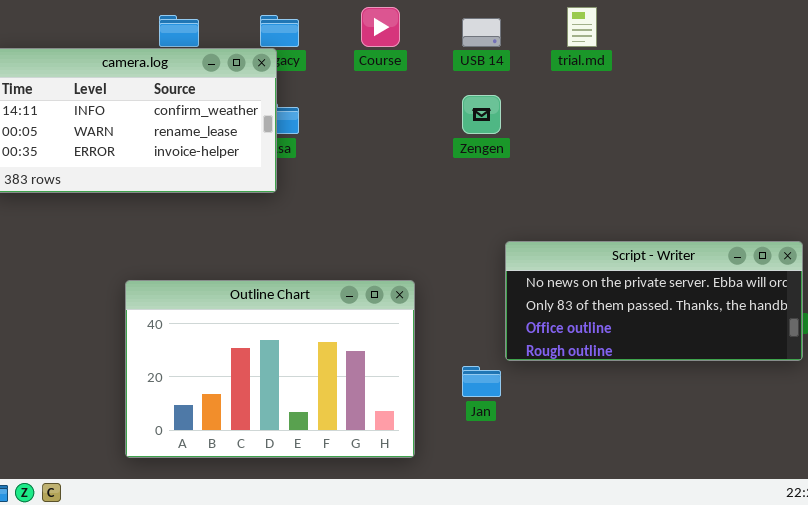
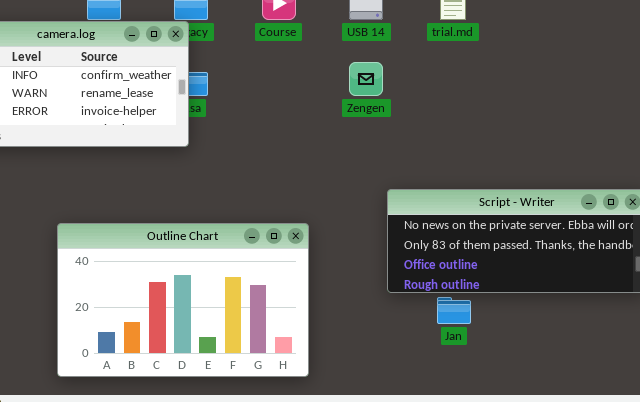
Jan: [462,366,501,397] -> [437,297,471,324], moved

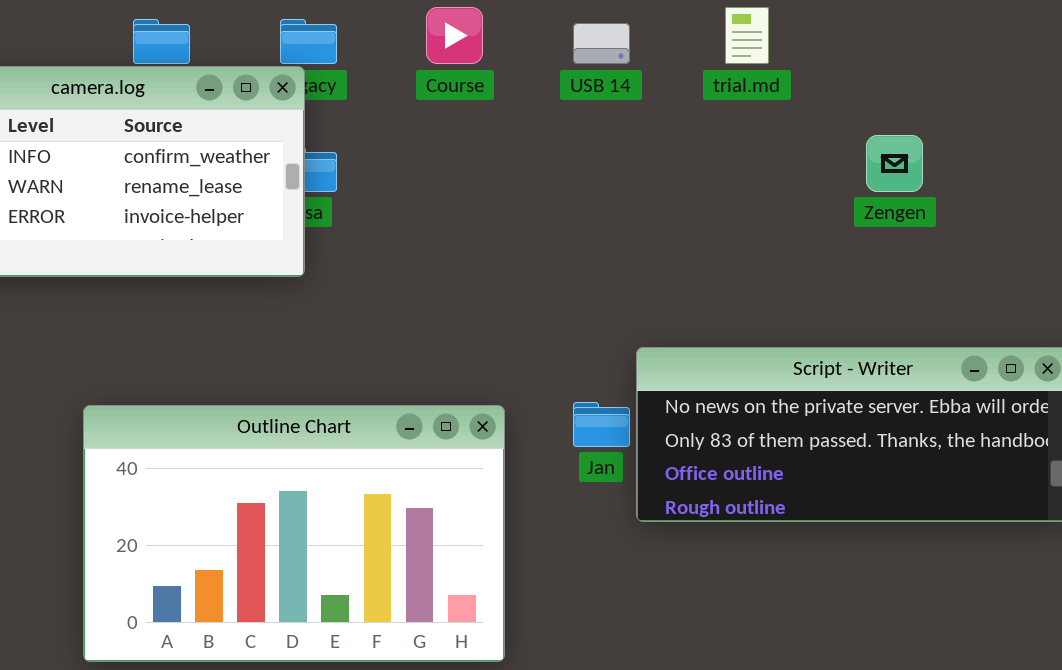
Zengen: [349,62,383,96] -> [866,135,923,192], moved
Jan: [437,297,471,324] -> [573,402,630,447], moved

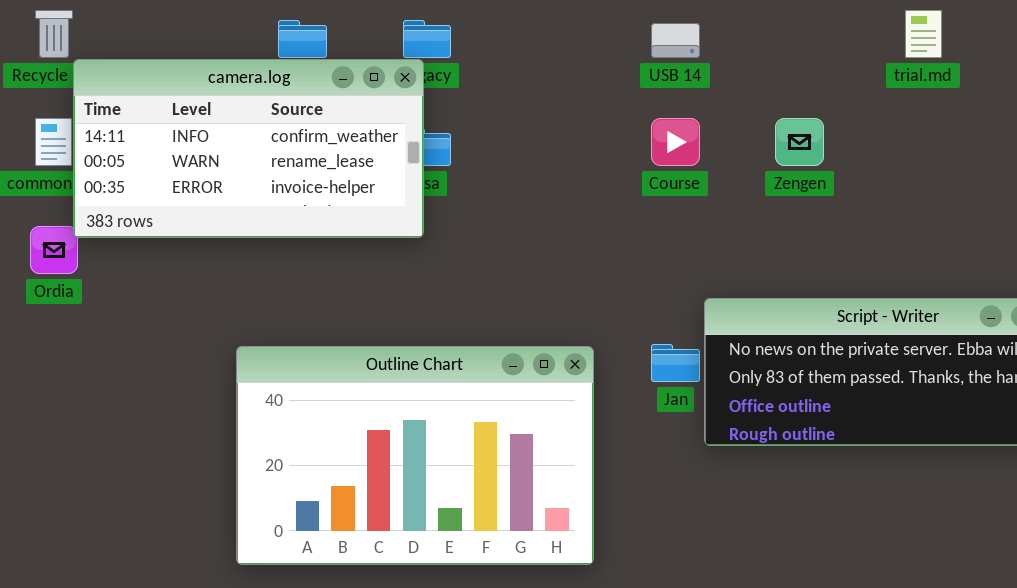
Course: [426,7,483,64] -> [651,118,700,166], moved
trial.md: [725,7,769,64] -> [905,10,942,58], moved
Zengen: [866,135,923,192] -> [775,118,824,166], moved

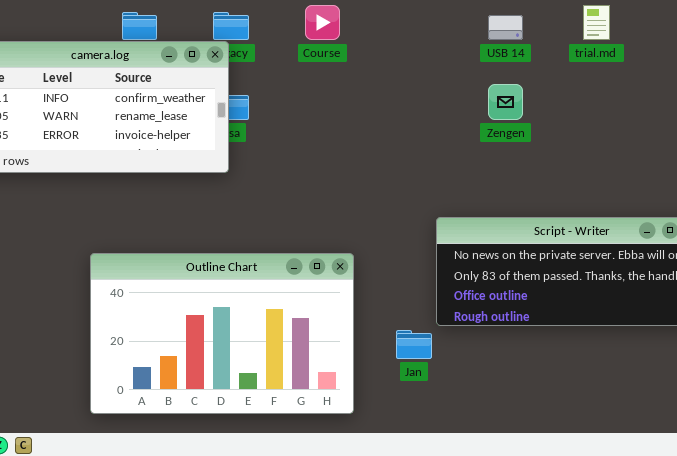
USB 14: [651,23,700,58] -> [488,15,523,40], moved
Course: [651,118,700,166] -> [305,5,340,40], moved
Jan: [651,344,700,382] -> [396,330,432,359], moved

